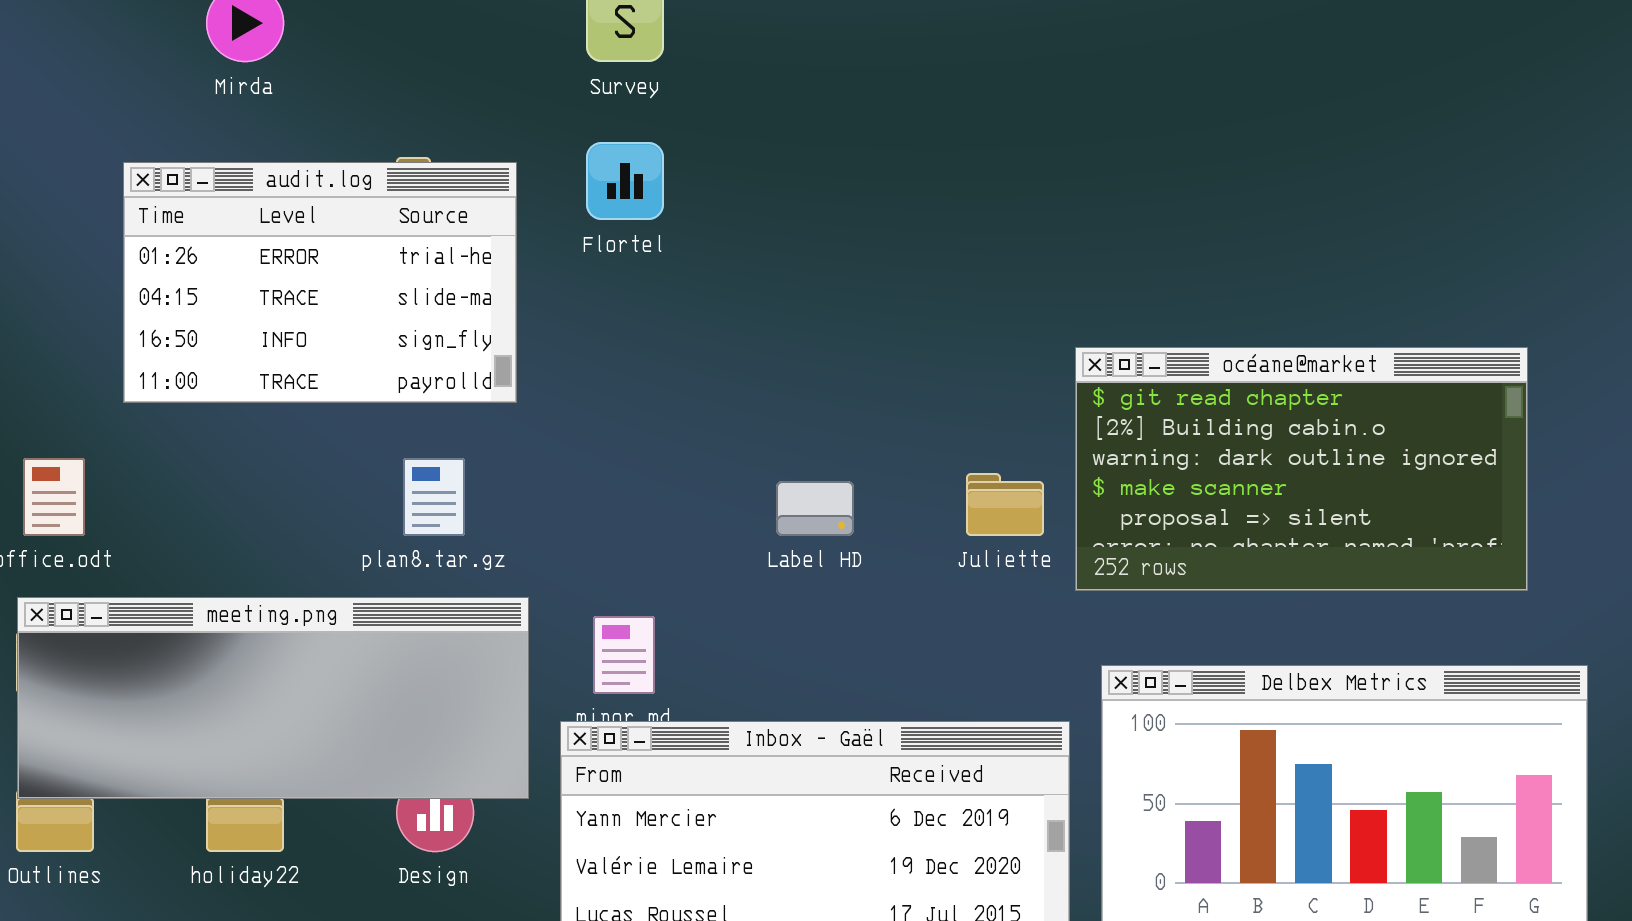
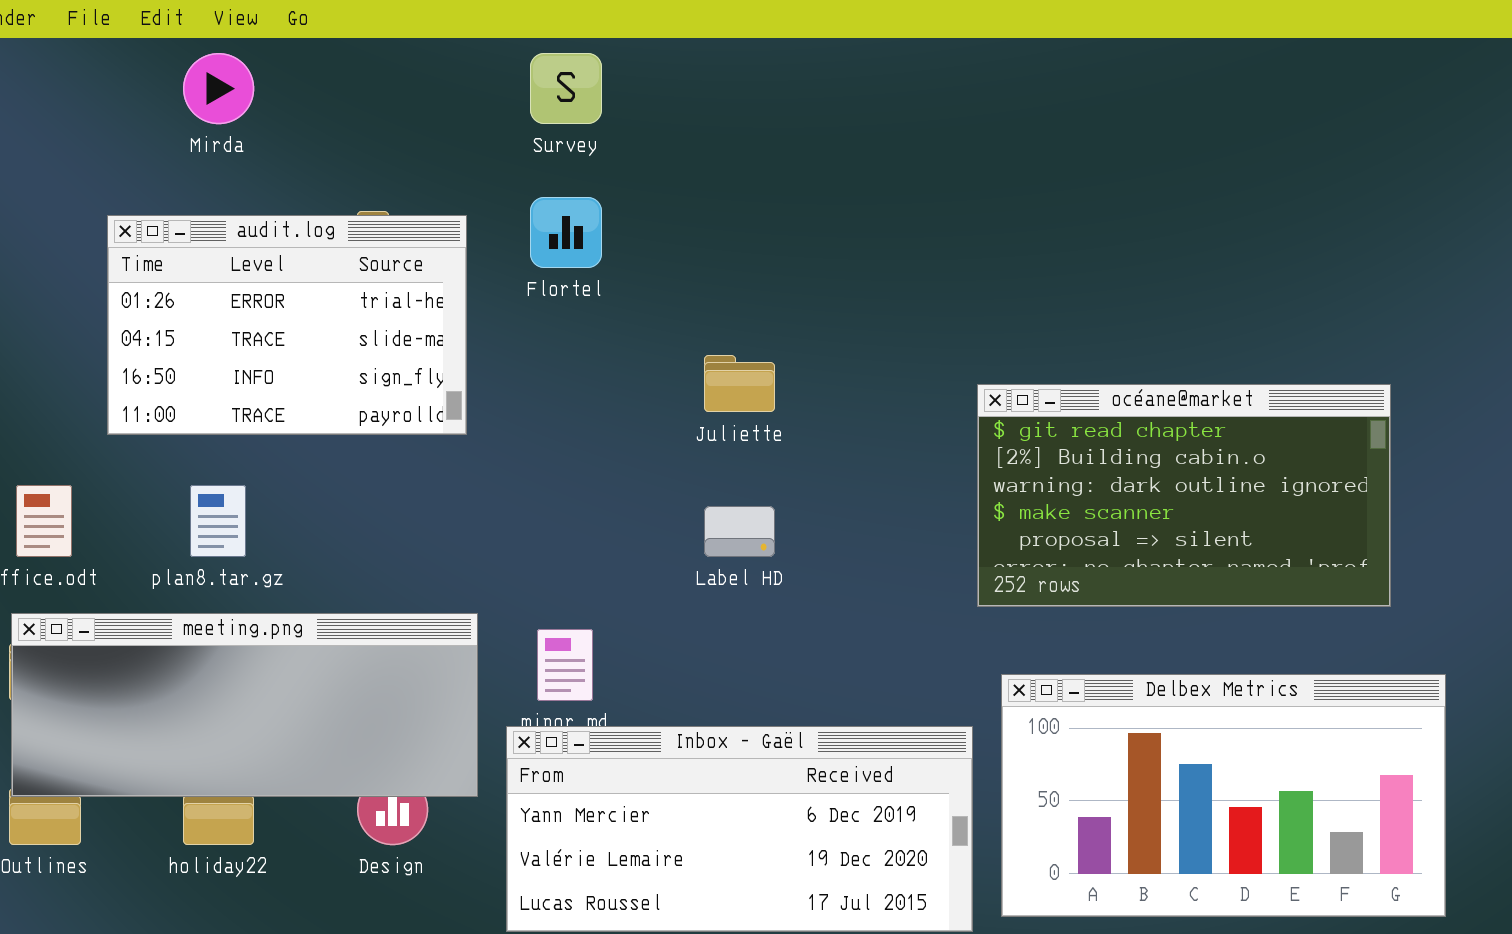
plan8.tar.gz: [403,458,465,536] -> [190,485,246,557], moved
Juliette: [966,473,1044,536] -> [704,355,775,412], moved

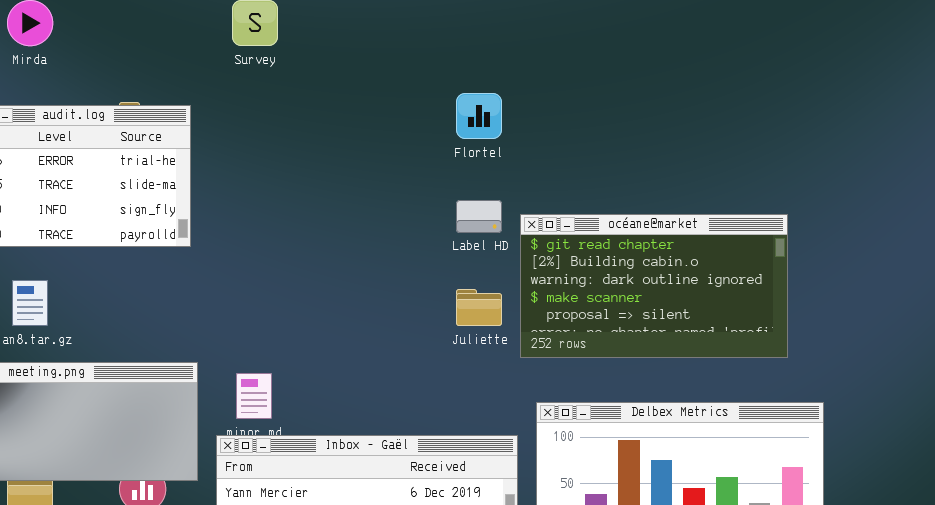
Flortel: [530,197,602,268] -> [456,93,502,139], moved
Juliette: [704,355,775,412] -> [456,289,502,326], moved
Label HD: [704,506,775,557] -> [456,200,502,233], moved

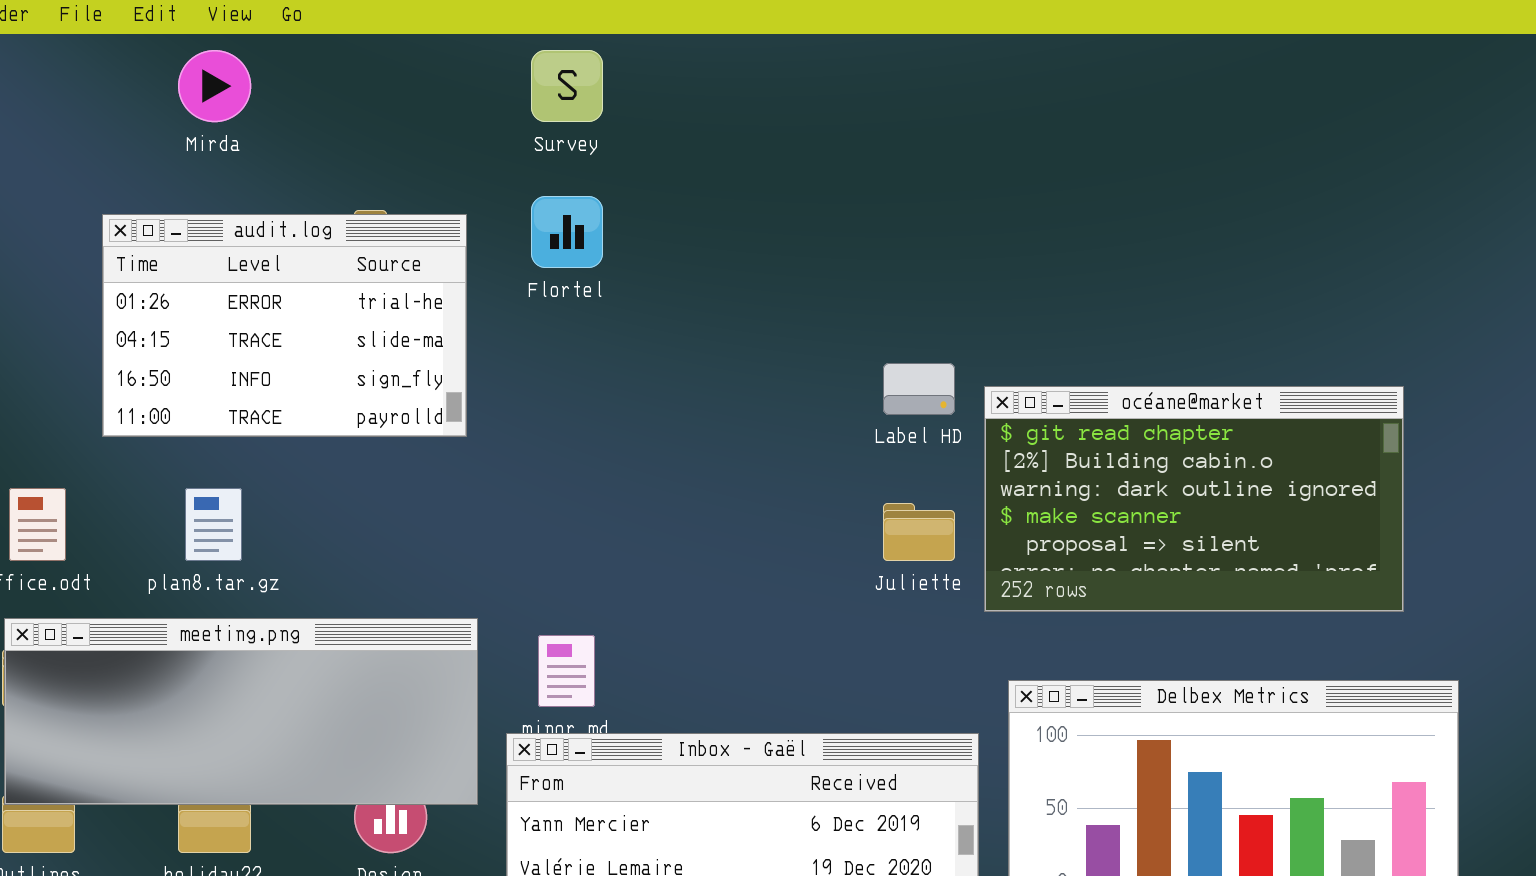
Flortel: [456,93,502,139] -> [531,196,603,268], moved

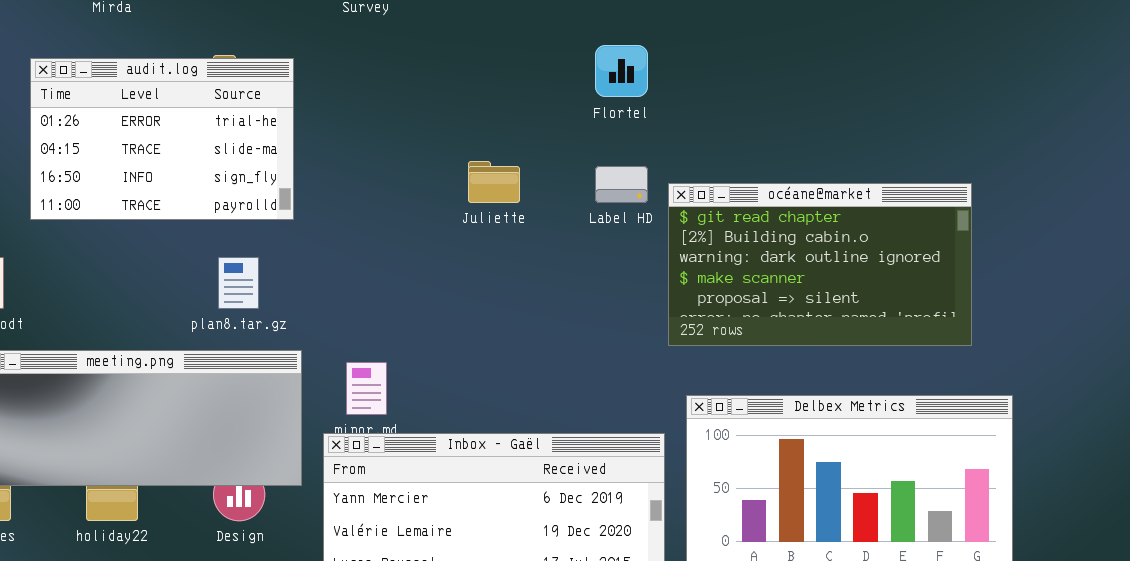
Flortel: [531,196,603,268] -> [595,45,648,97], moved
plan8.tar.gz: [185,488,242,561] -> [218,257,259,309], moved
Juliette: [883,503,955,561] -> [468,161,520,203], moved

